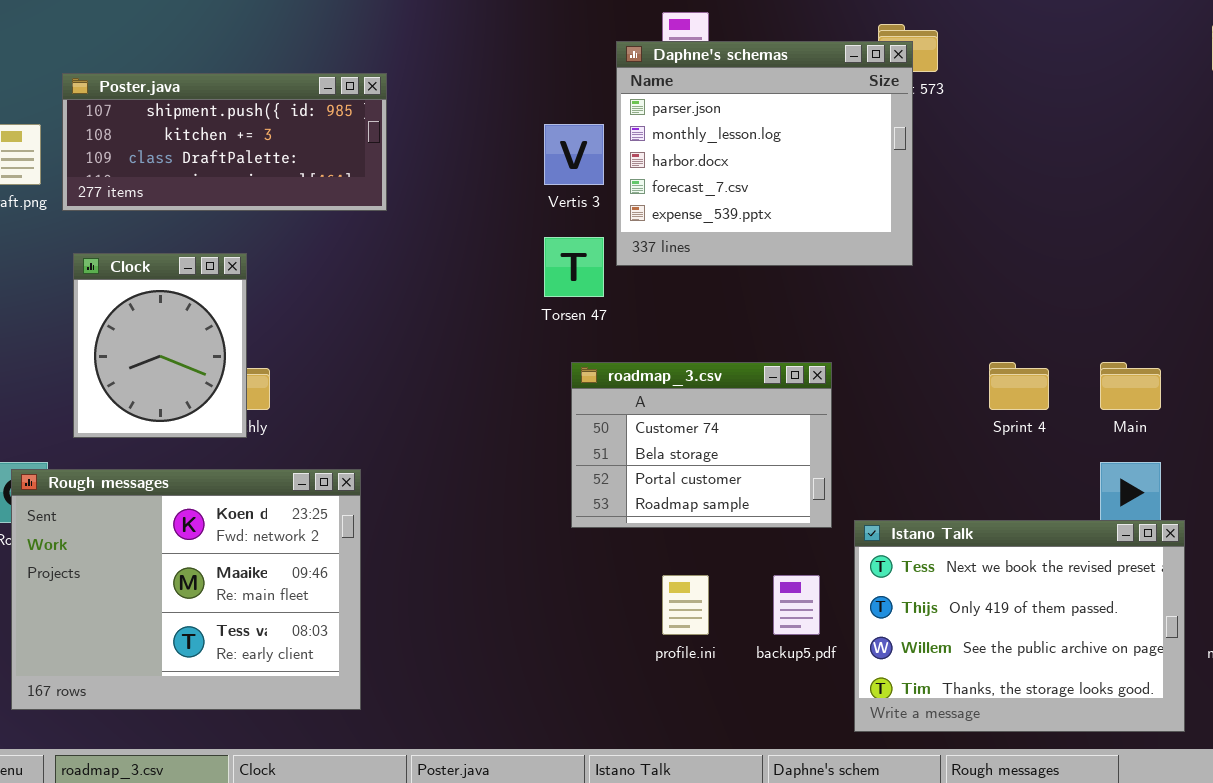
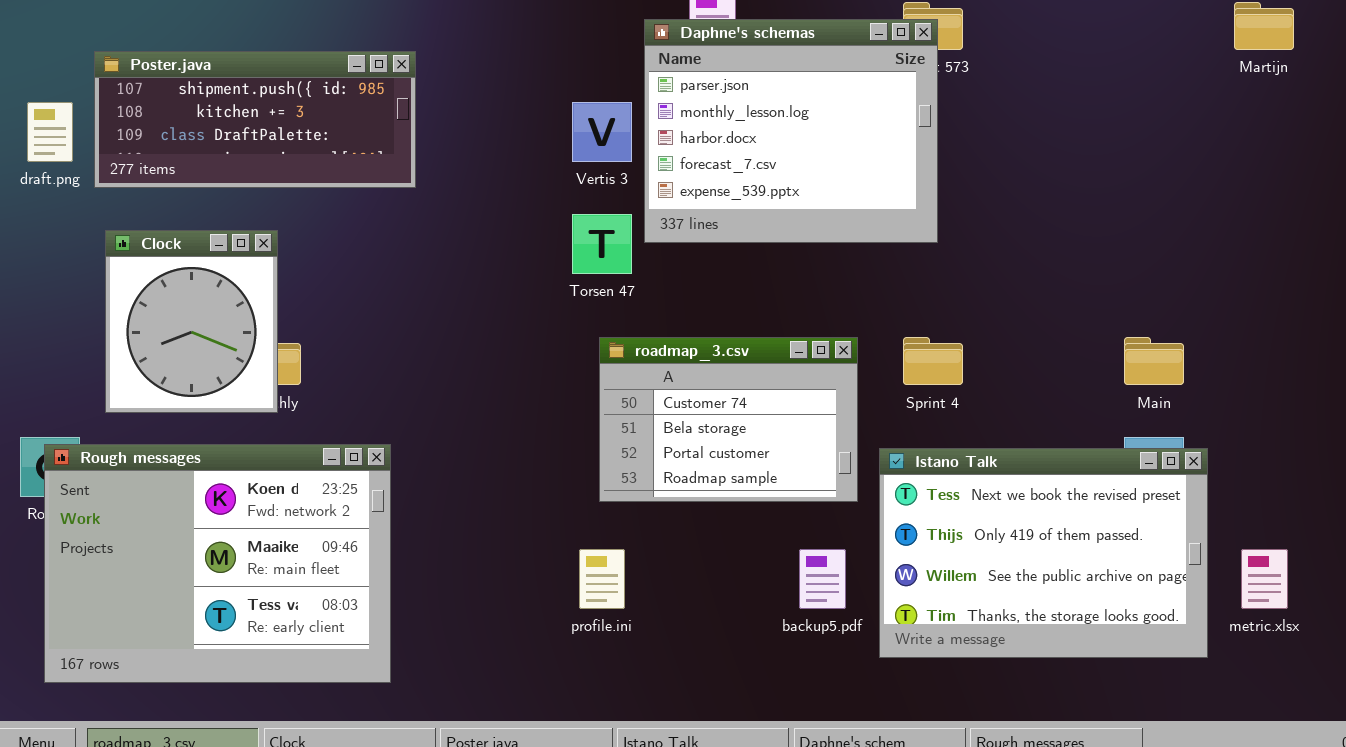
Sprint 4: [989,362,1049,410] -> [903,337,963,385], moved
Istano Talk: [854,520,1185,732] -> [879,448,1208,658], moved
profile.ini: [662,575,709,635] -> [579,549,625,609], moved

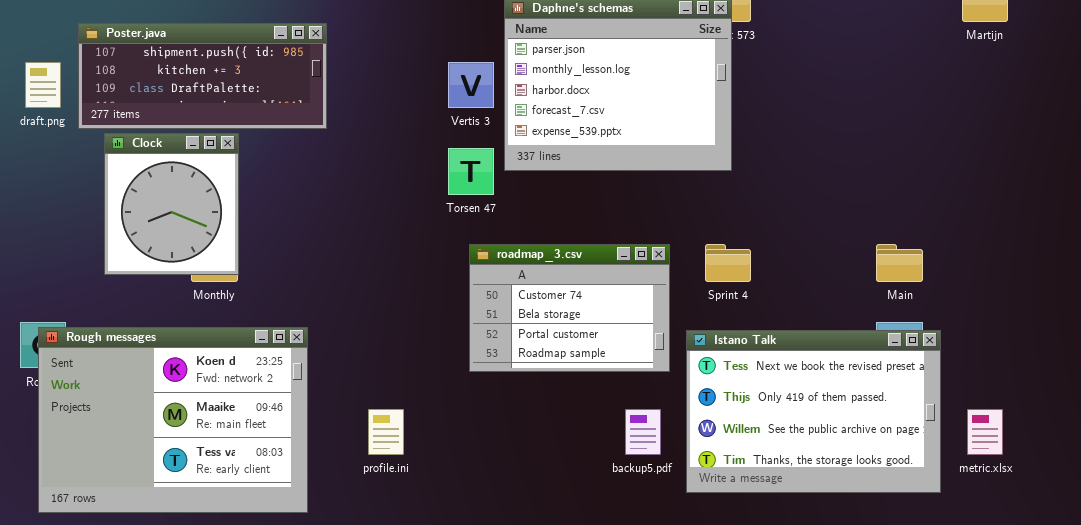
Clock: [105,230,278,413] -> [104,133,239,275], moved
profile.ini: [579,549,625,609] -> [368,409,404,455], moved

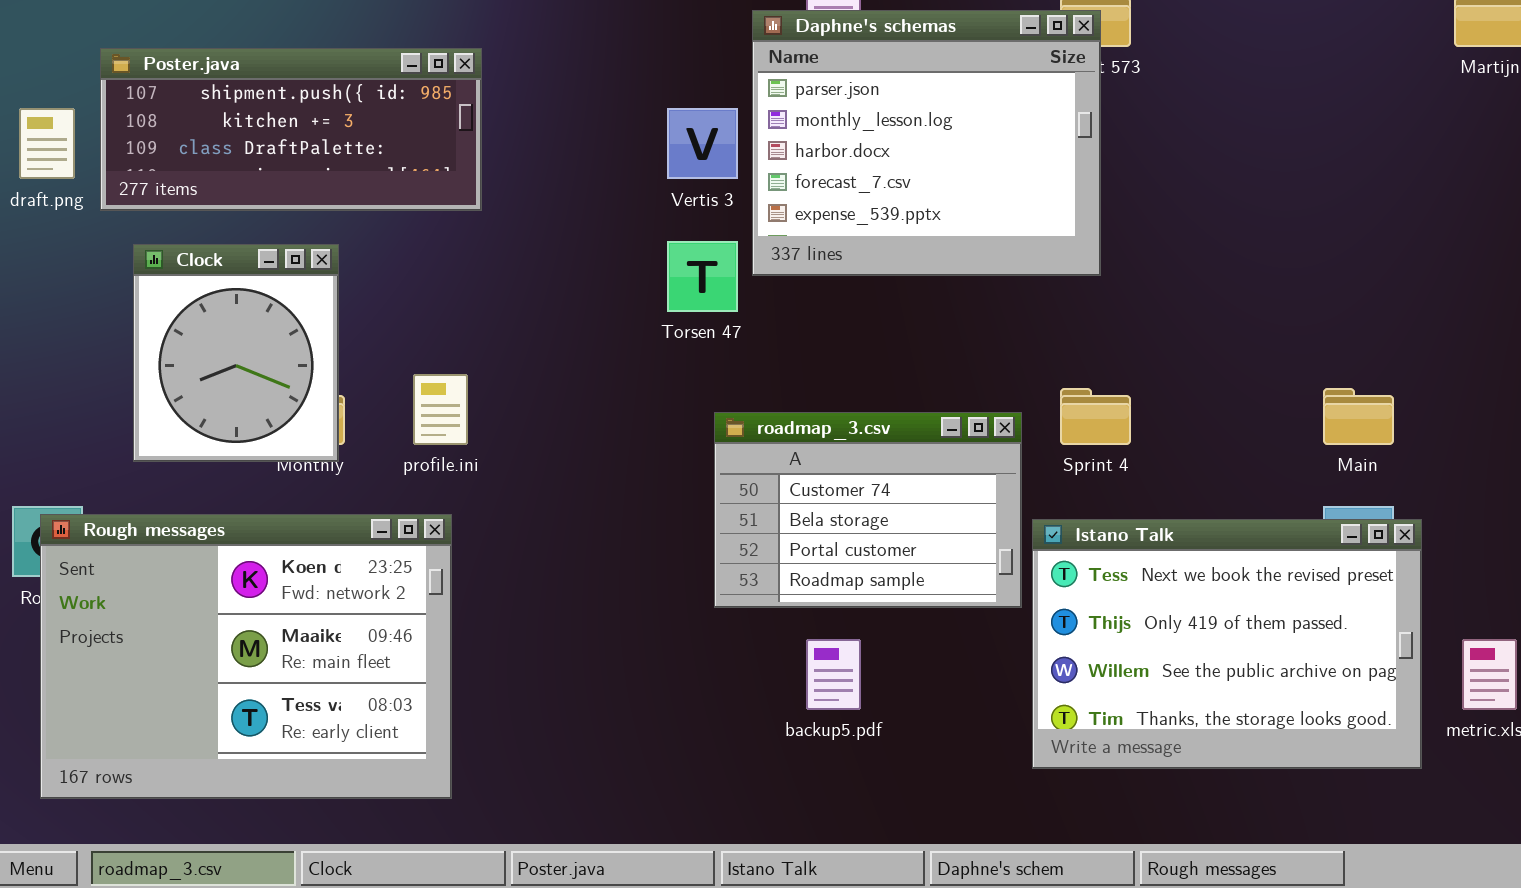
Clock: [104,133,239,275] -> [133,244,339,462], moved
roadmap_3.csv: [469,244,670,372] -> [714,412,1022,608], moved
profile.ini: [368,409,404,455] -> [413,374,468,445], moved
backup5.pdf: [625,409,661,455] -> [806,639,861,710], moved

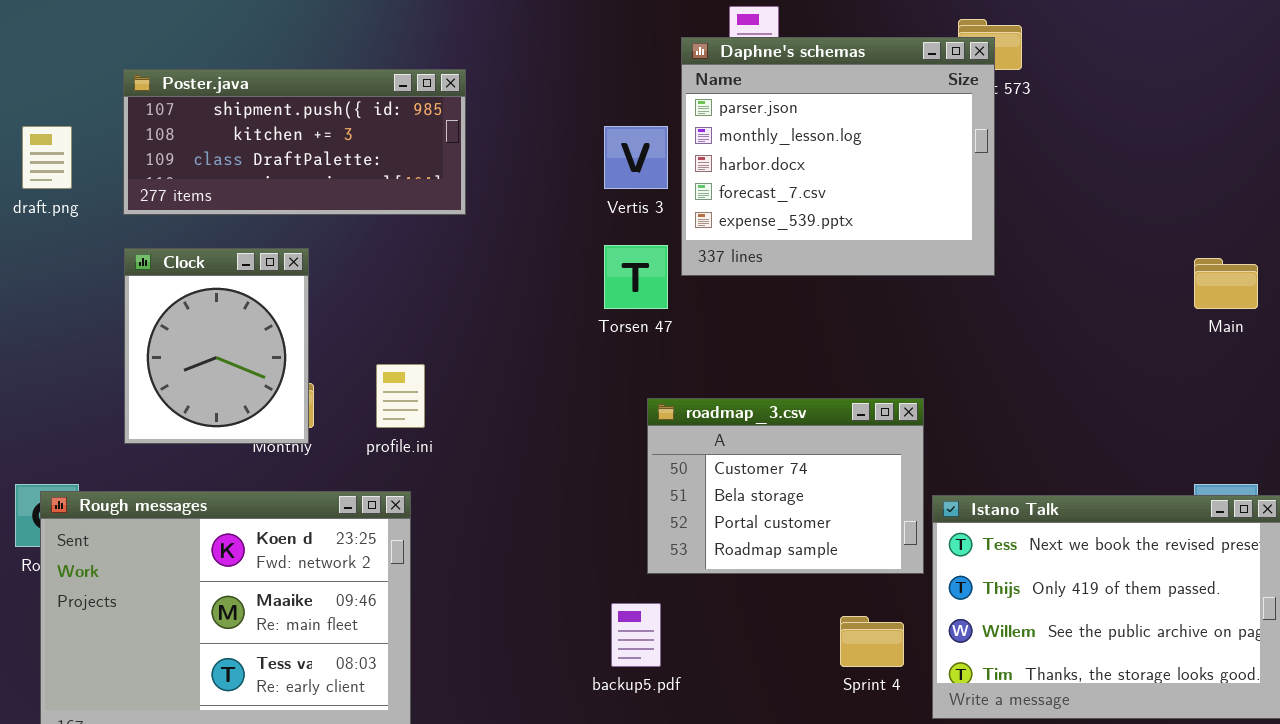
Poster.java: [100,48,482,211] -> [123,69,466,215], moved
Sprint 4: [1060,388,1131,445] -> [840,616,904,667], moved
Main: [1323,388,1394,445] -> [1194,258,1258,309], moved
backup5.pdf: [806,639,861,710] -> [611,603,661,667], moved

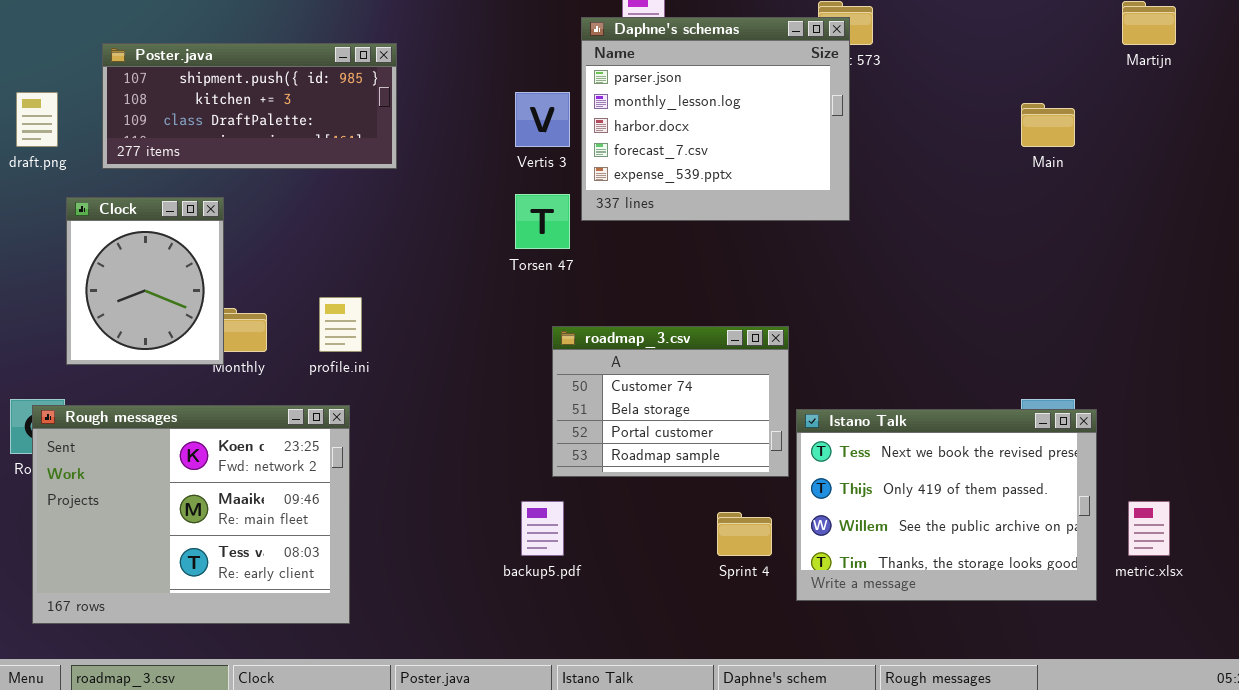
Clock: [124,248,309,444] -> [66,197,224,365], moved
Main: [1194,258,1258,309] -> [1021,103,1075,147], moved

